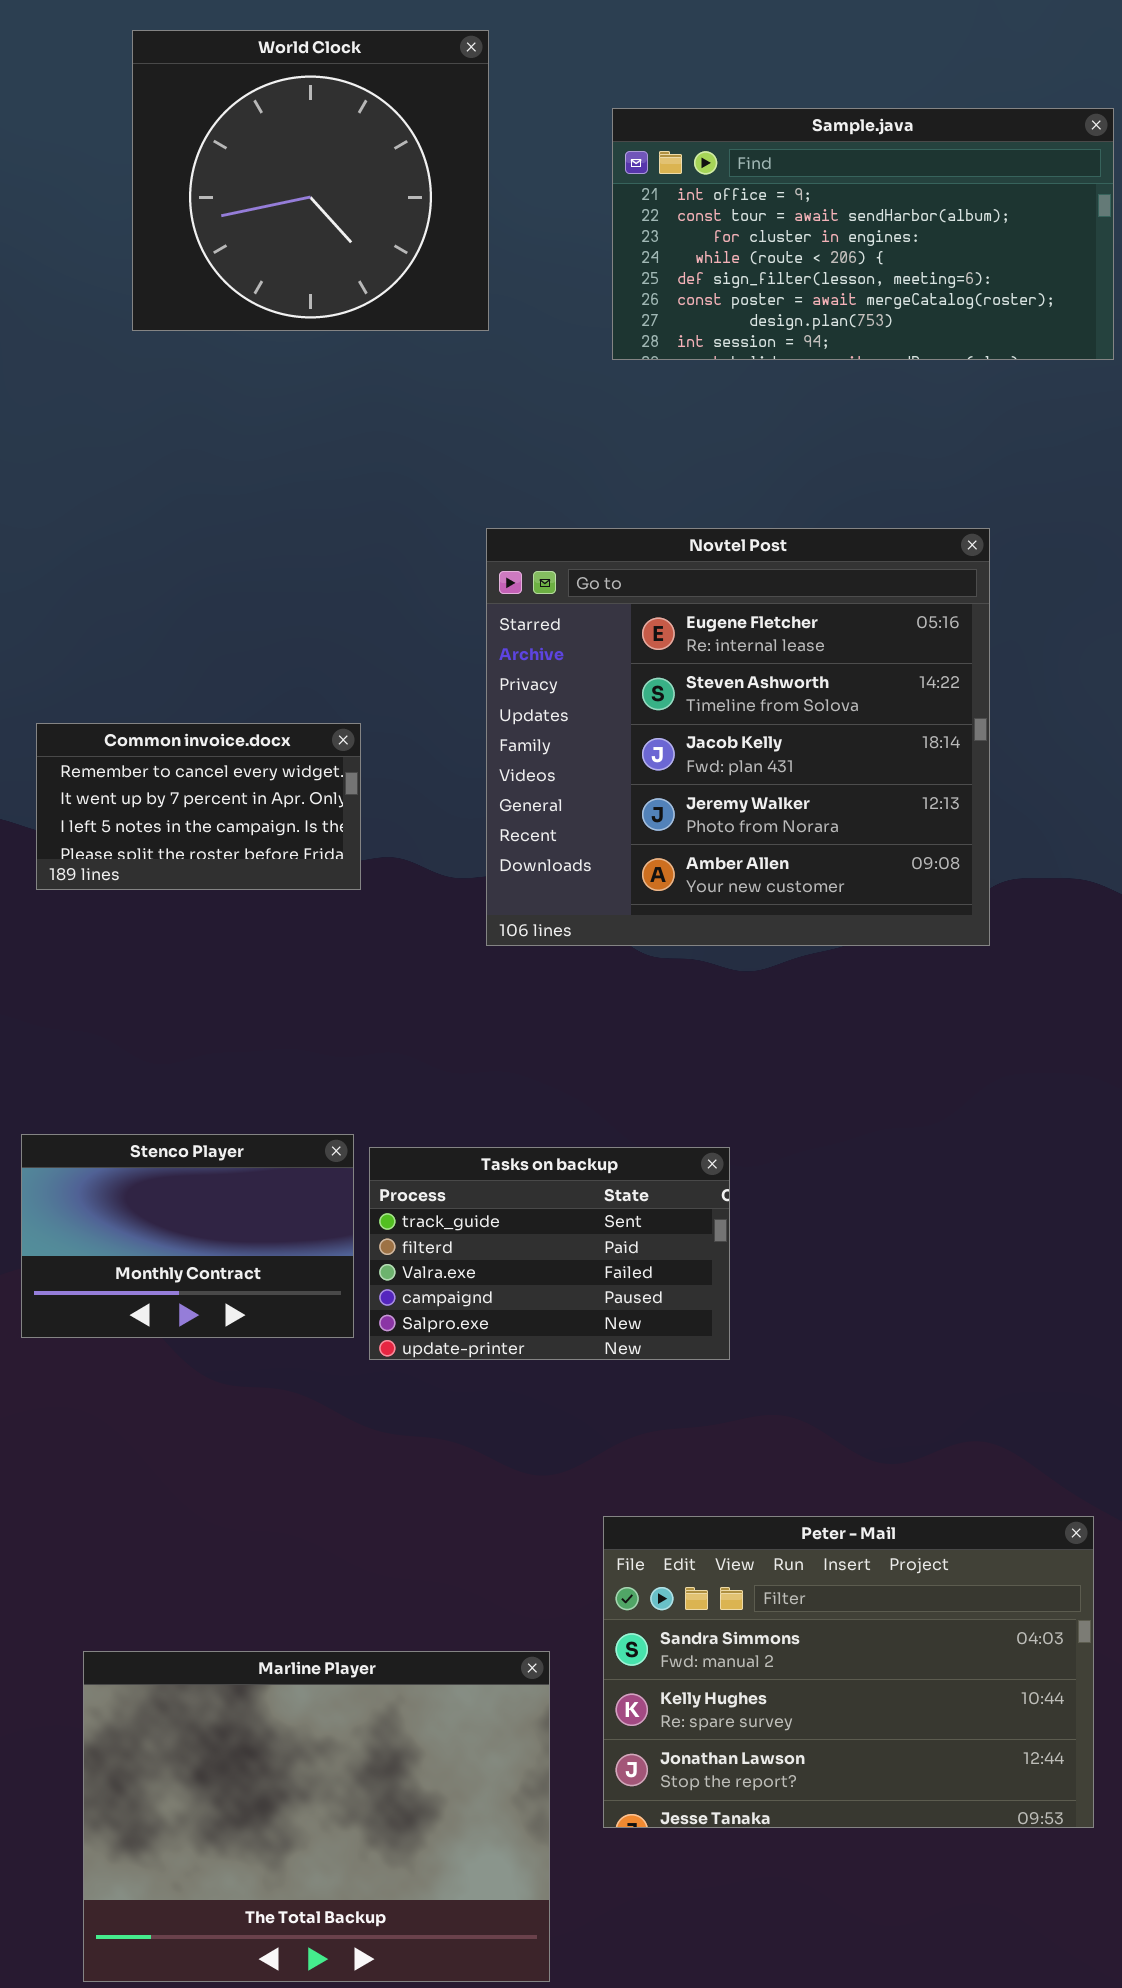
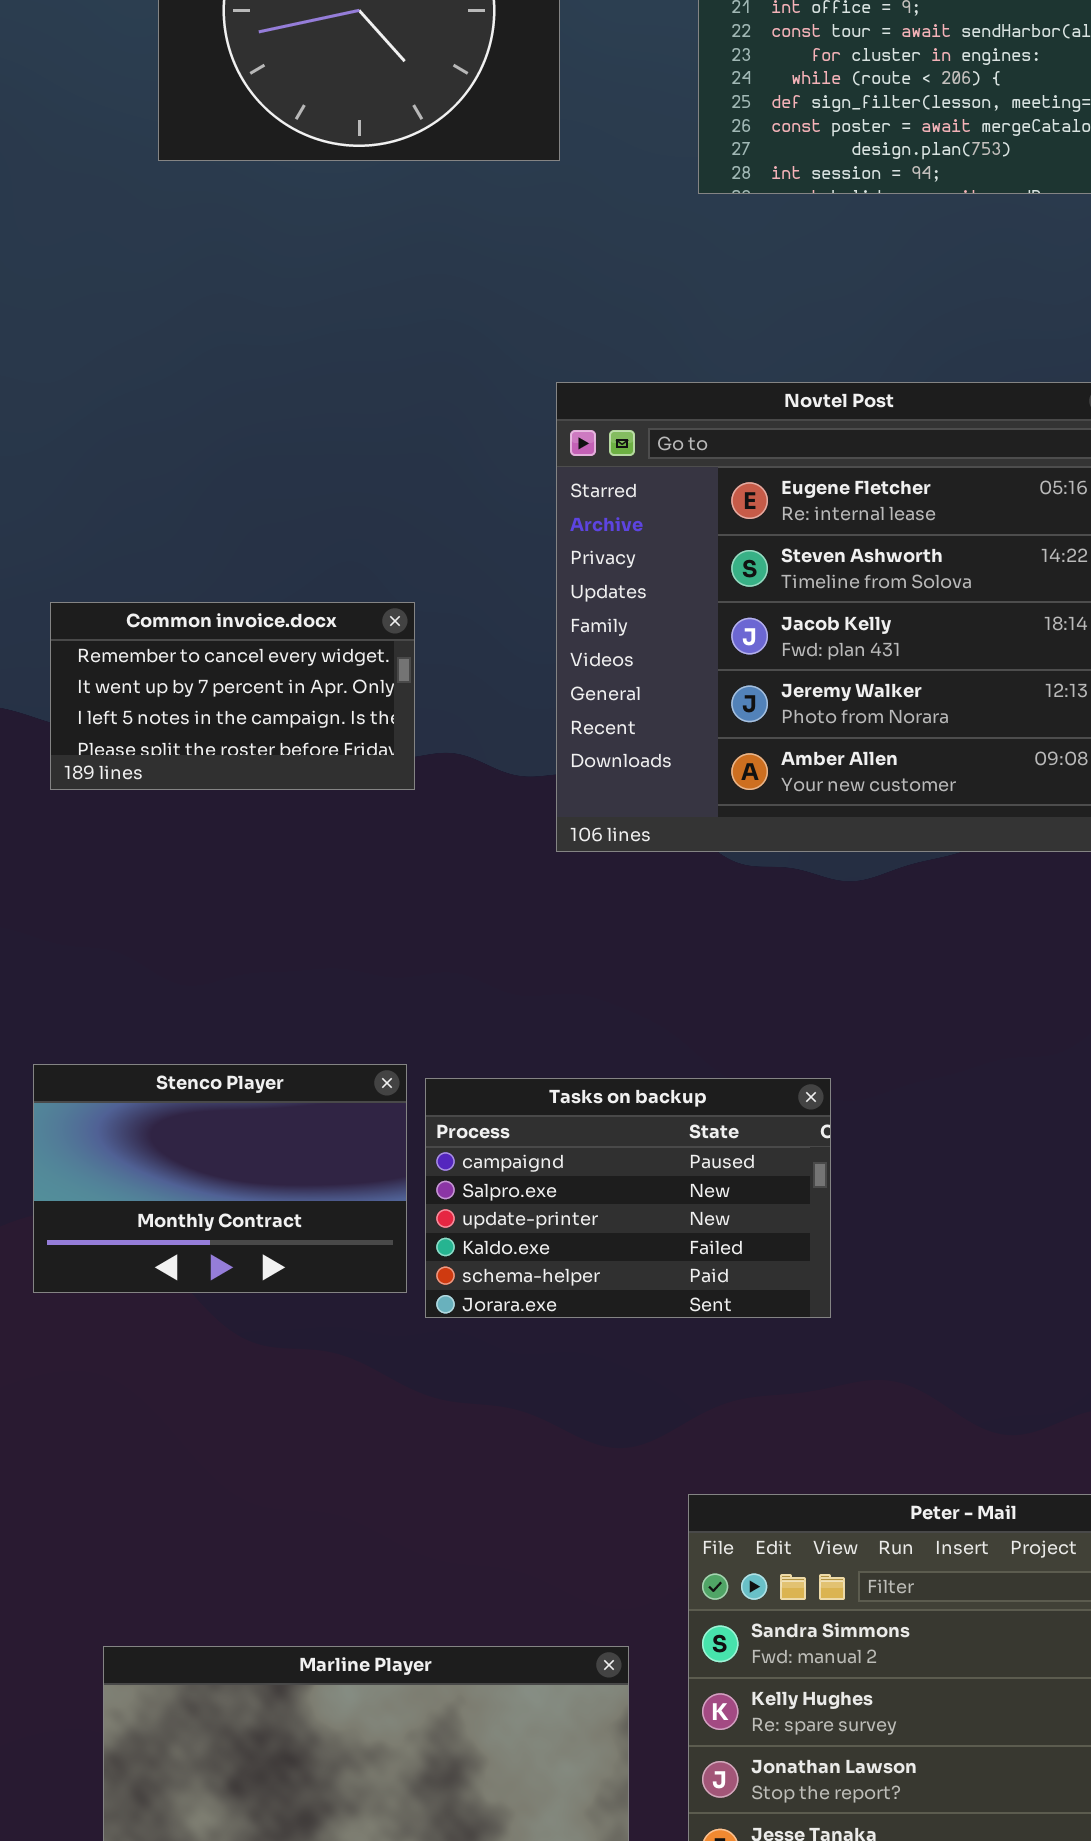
Tasks on backup: [369,1147,730,1360] -> [425,1078,831,1318], scrolled down 3 rows

